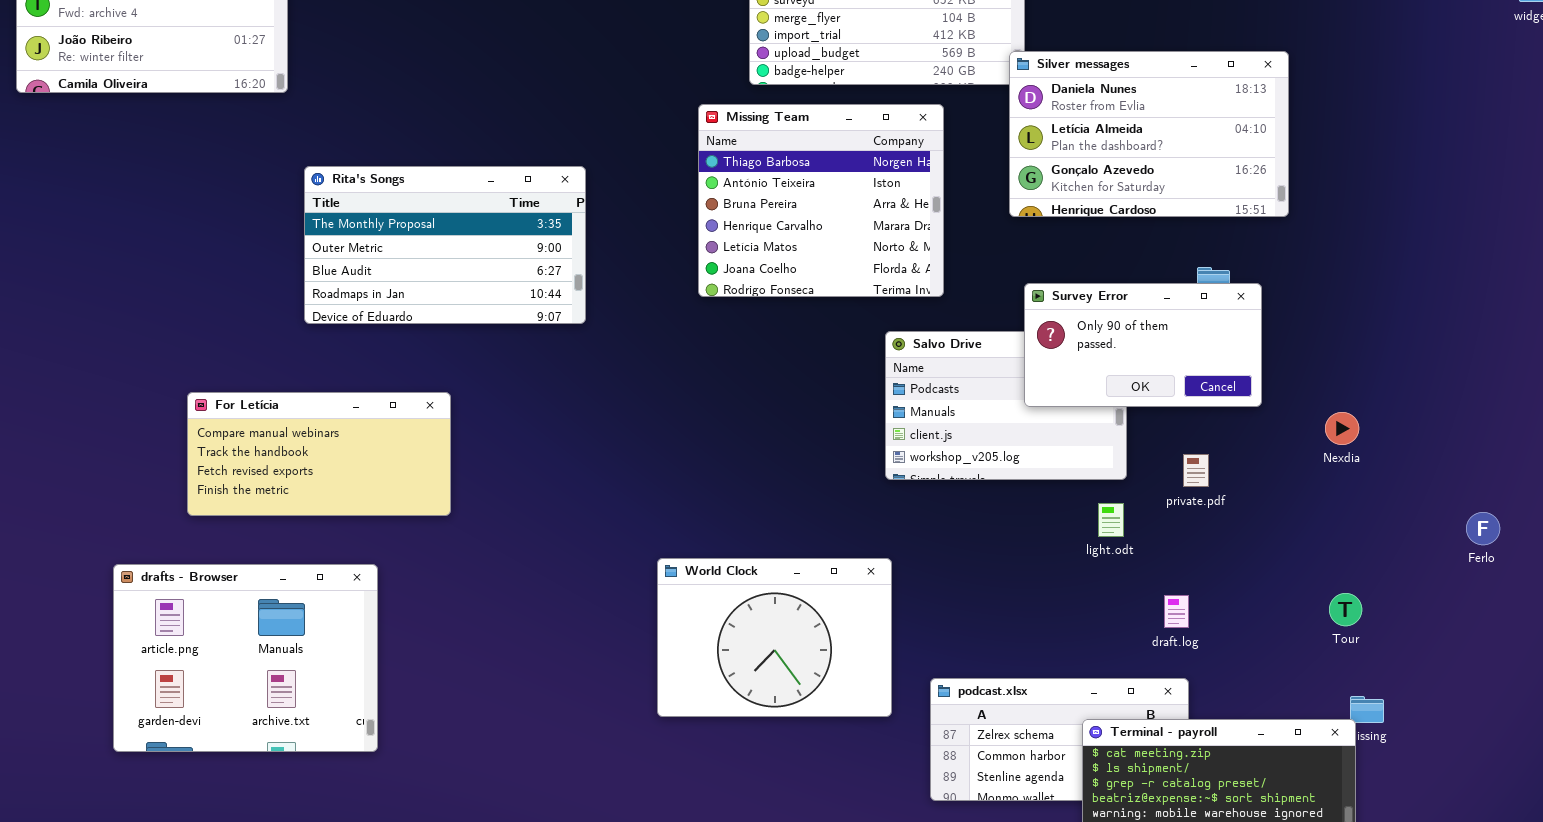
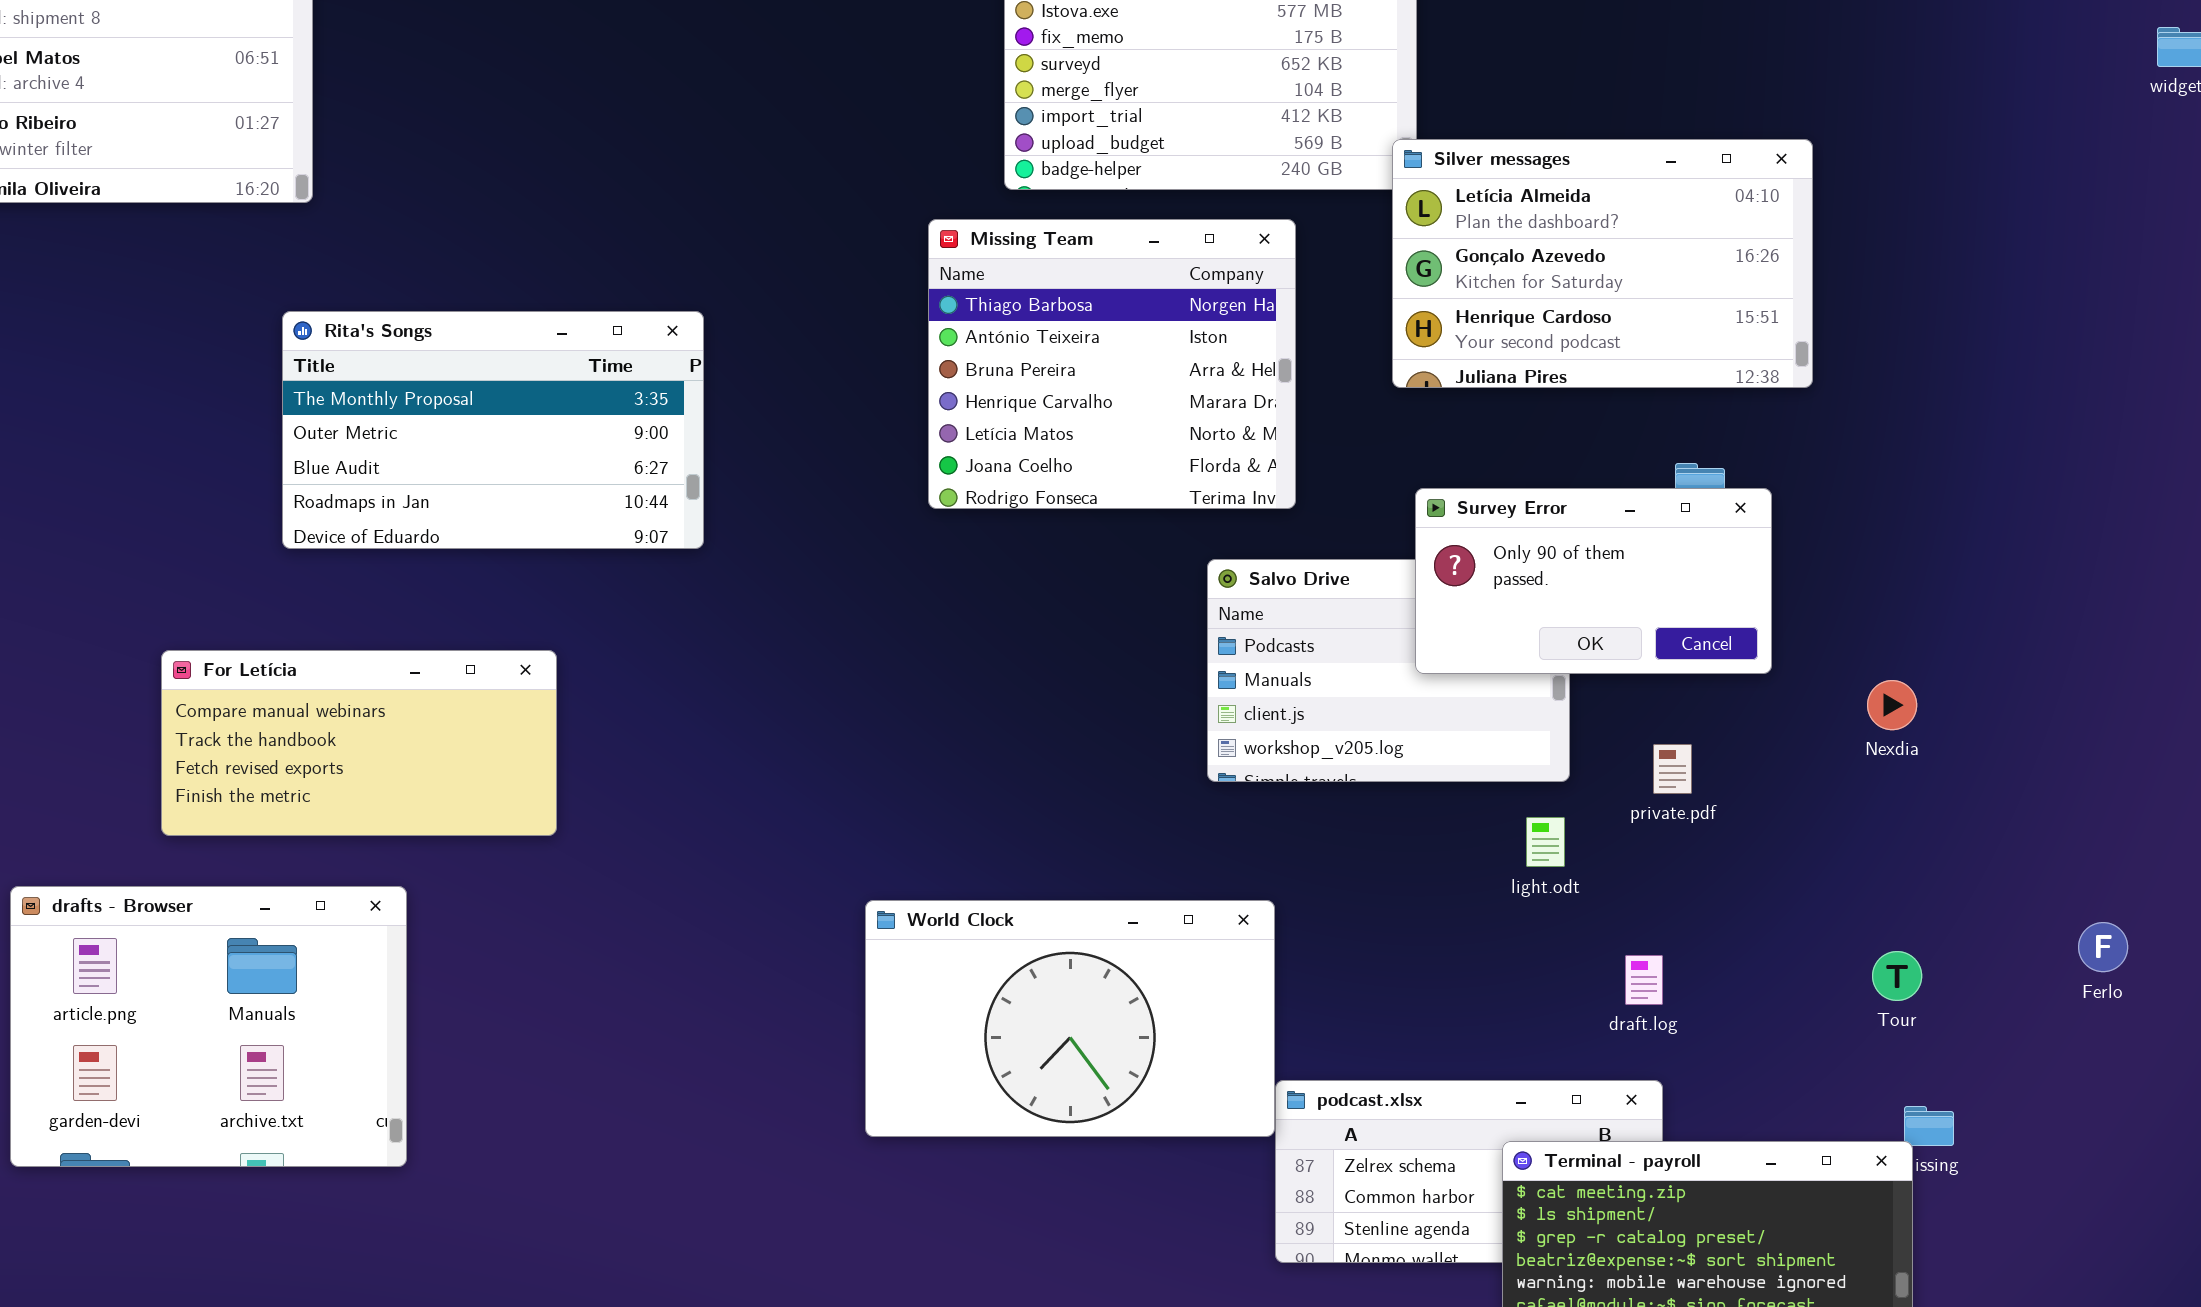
Silver messages: [1009,51,1289,217] -> [1392,139,1813,388], scrolled down 1 row
Rita's Songs: [304,166,586,324] -> [282,311,704,549], moved
Ferlo: [1466,512,1500,545] -> [2078,922,2128,972], moved
World Clock: [657,558,892,717] -> [865,900,1275,1137], resized
drafts - Browser: [113,564,378,752] -> [10,886,407,1167], moved

